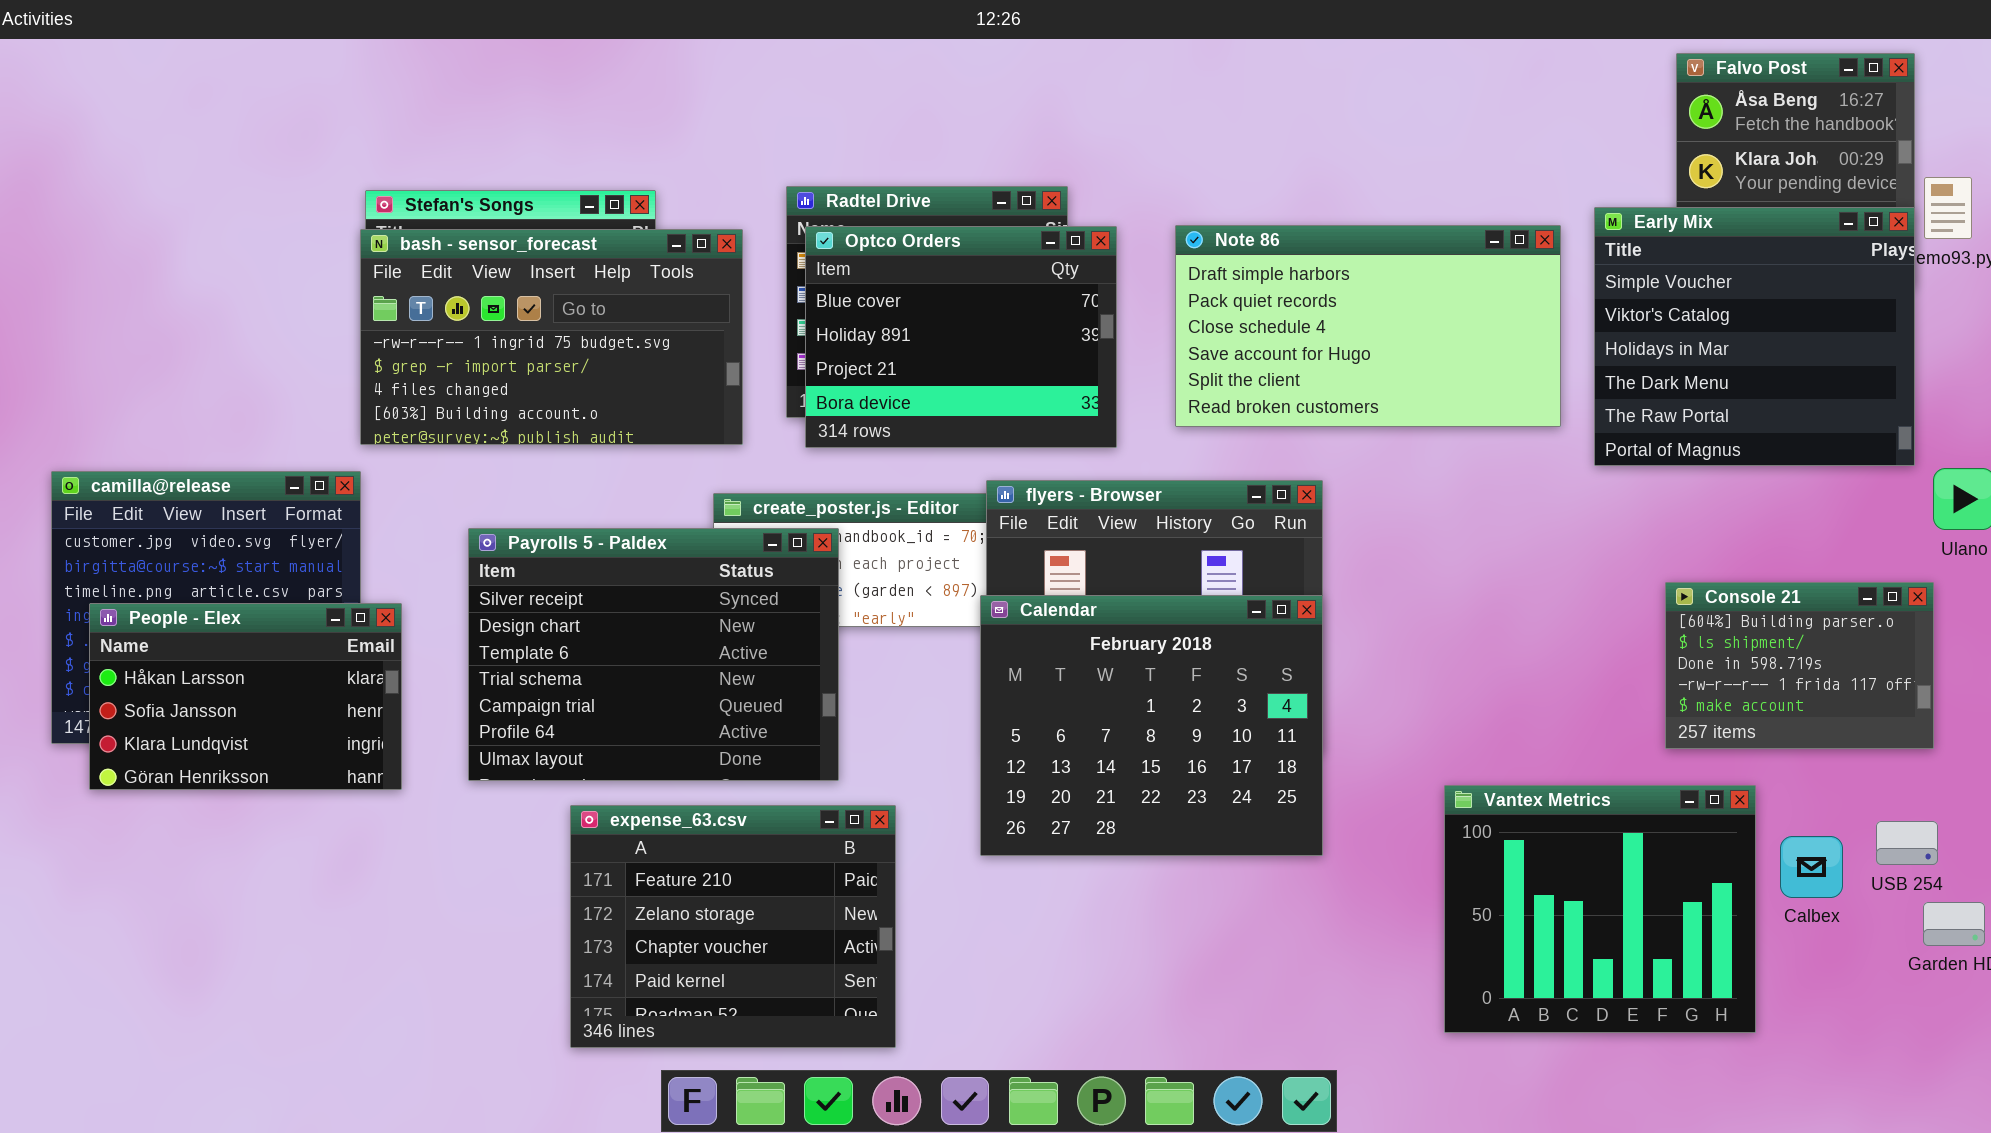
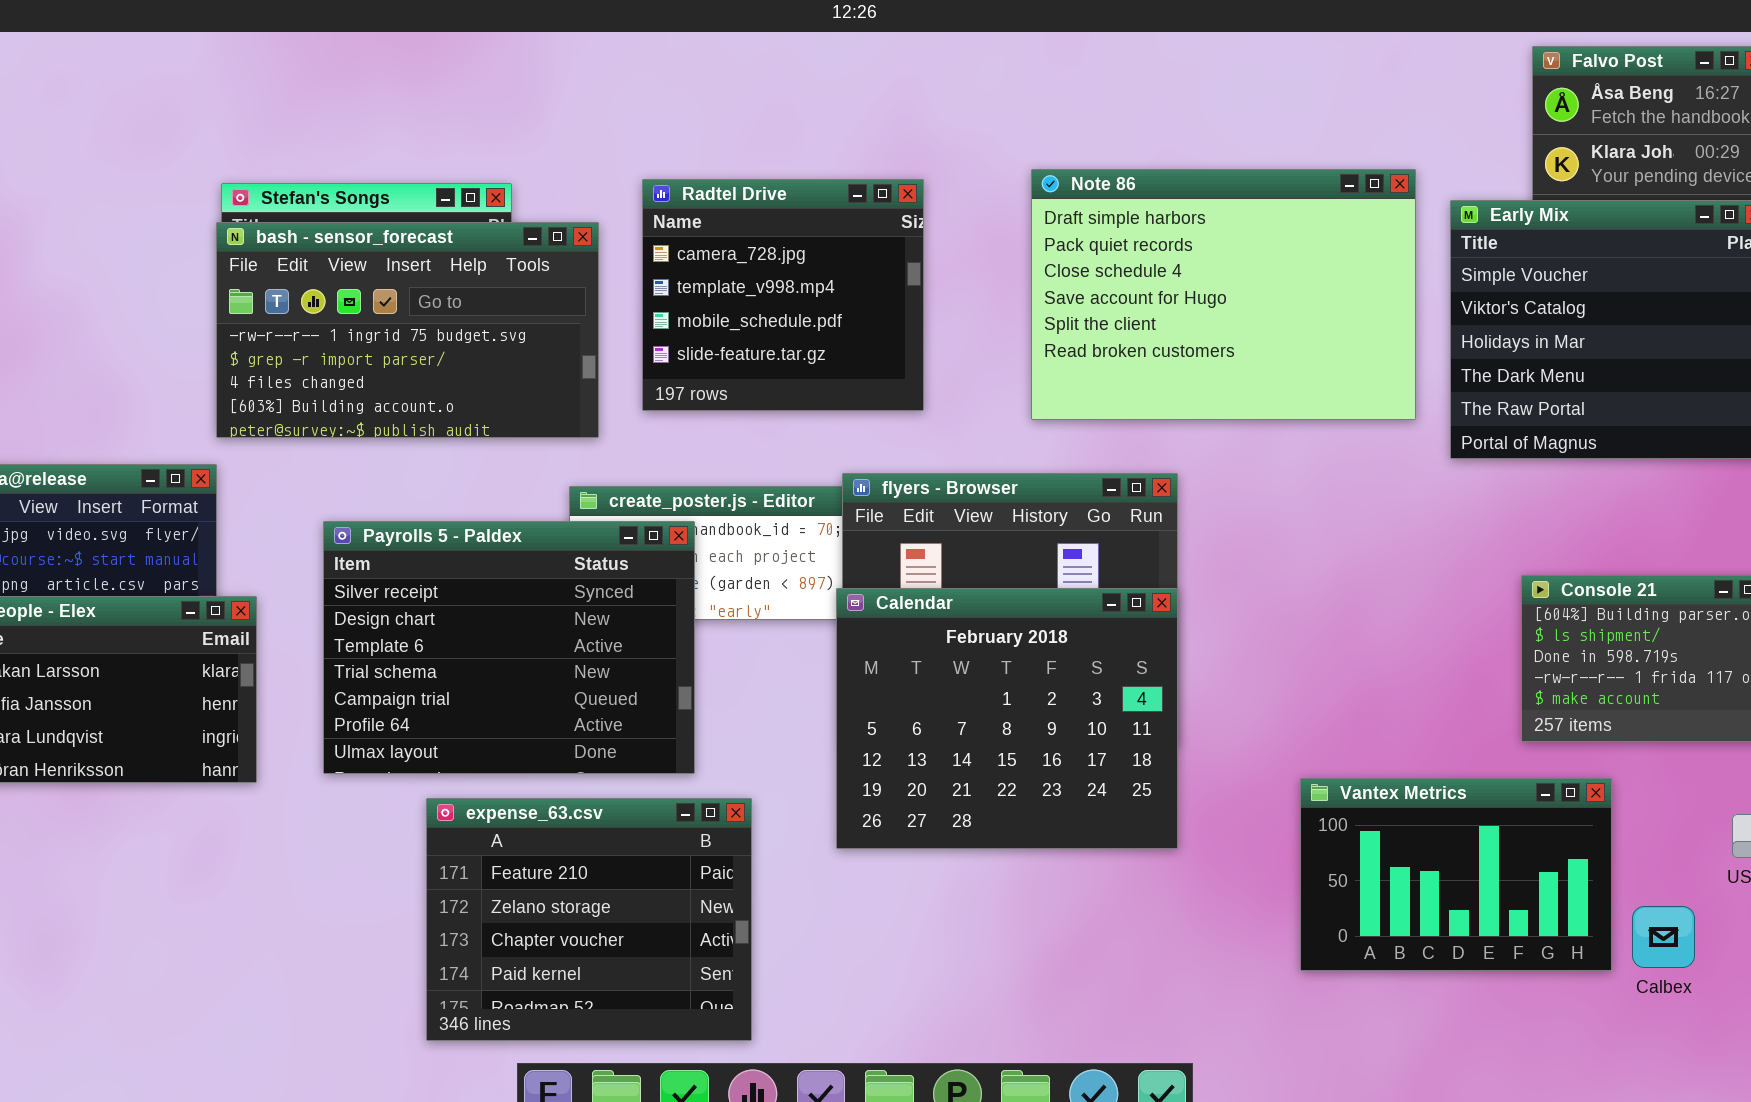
Note 86: [1175,225,1561,427] -> [1031,169,1416,420], resized
Optco Orders: [805,226,1117,448] -> none, closed
Vantex Metrics: [1444,785,1756,1033] -> [1300,778,1612,971], resized
Calbex: [1780,836,1843,898] -> [1632,906,1695,968], moved

